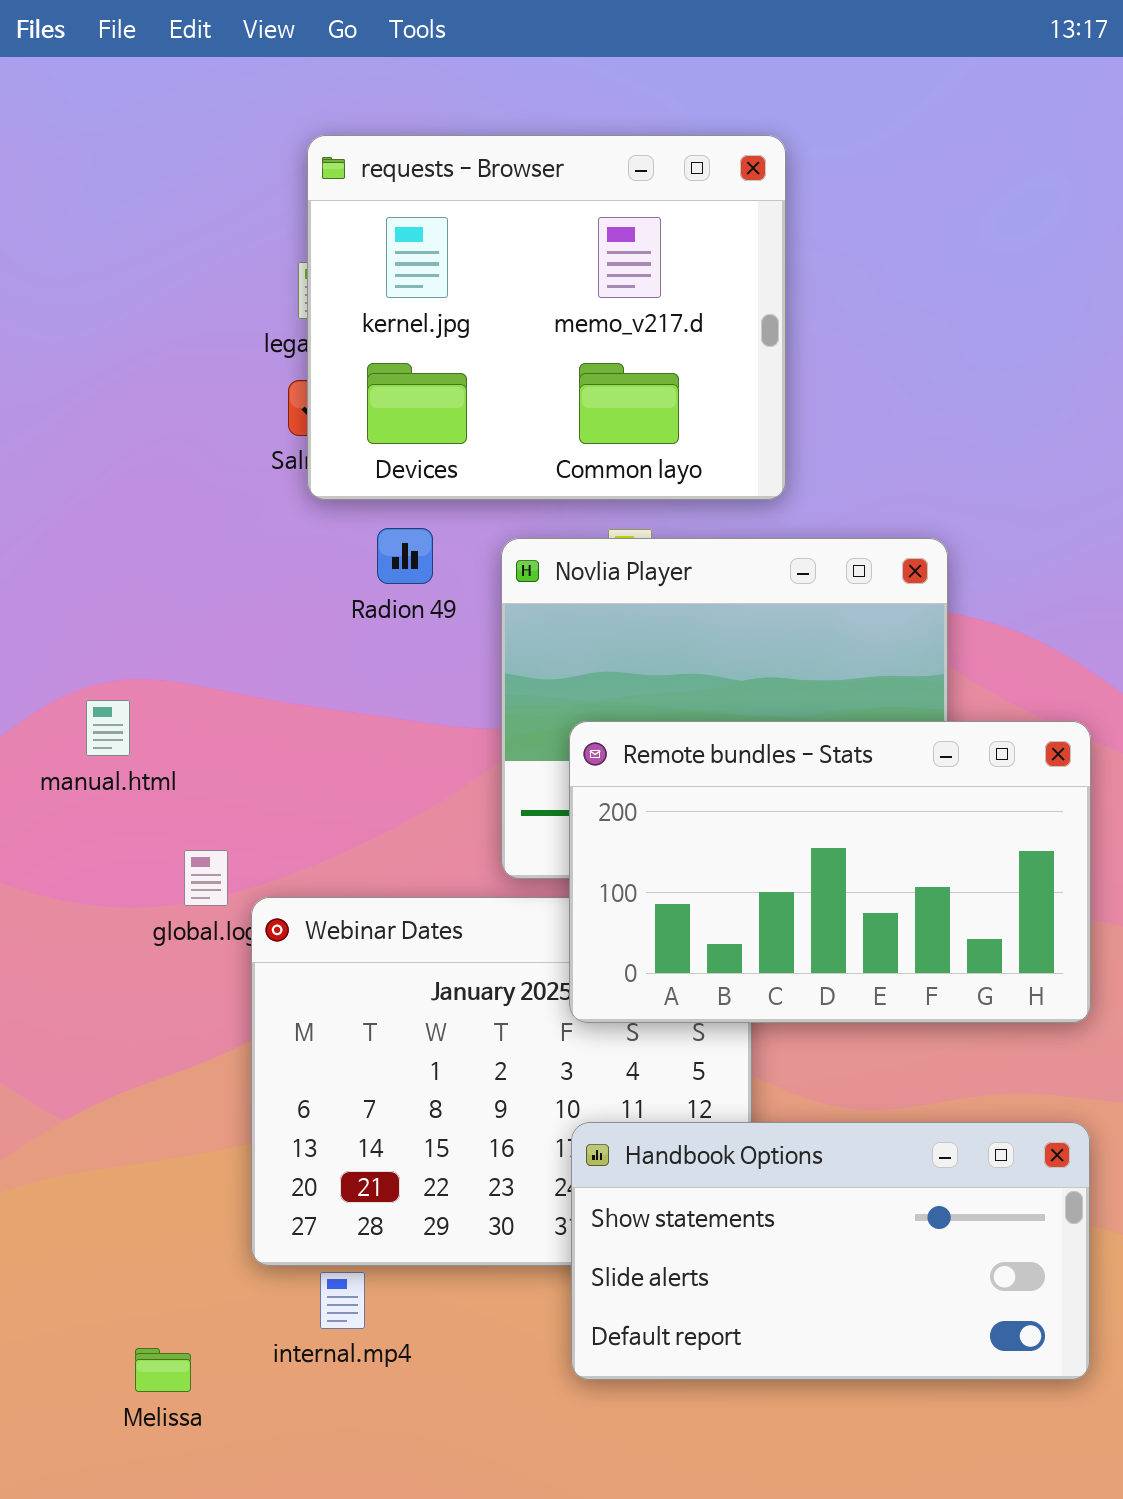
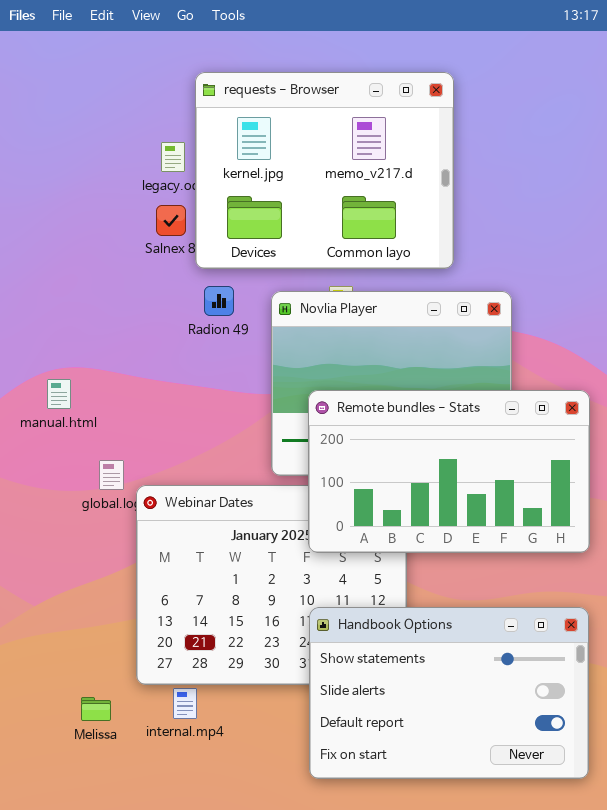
requests - Browser: [307,135,786,500] -> [195,72,454,269], moved
Handbook Options: [571,1122,1090,1380] -> [309,607,589,779], resized
Melissa: [135,1348,191,1392] -> [81,697,111,721], moved

